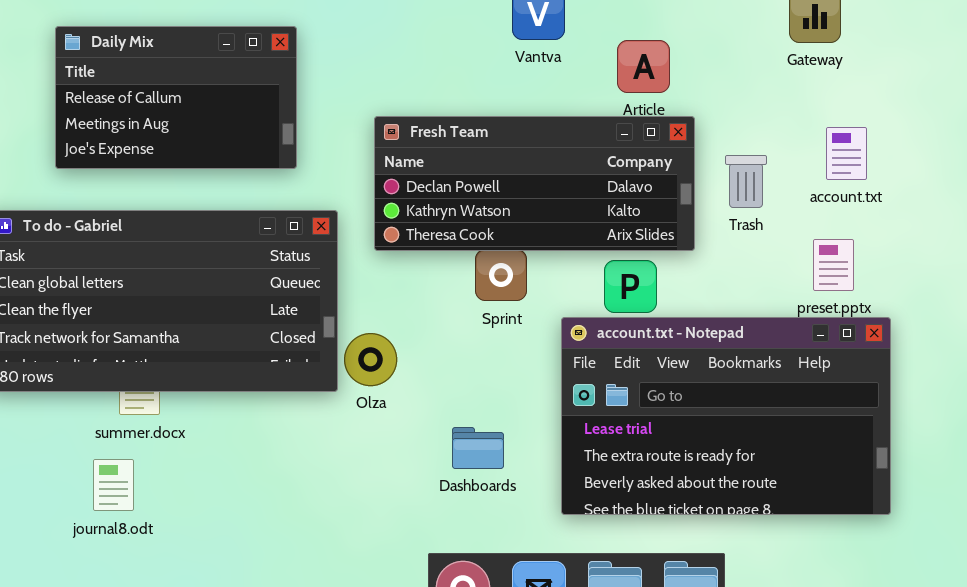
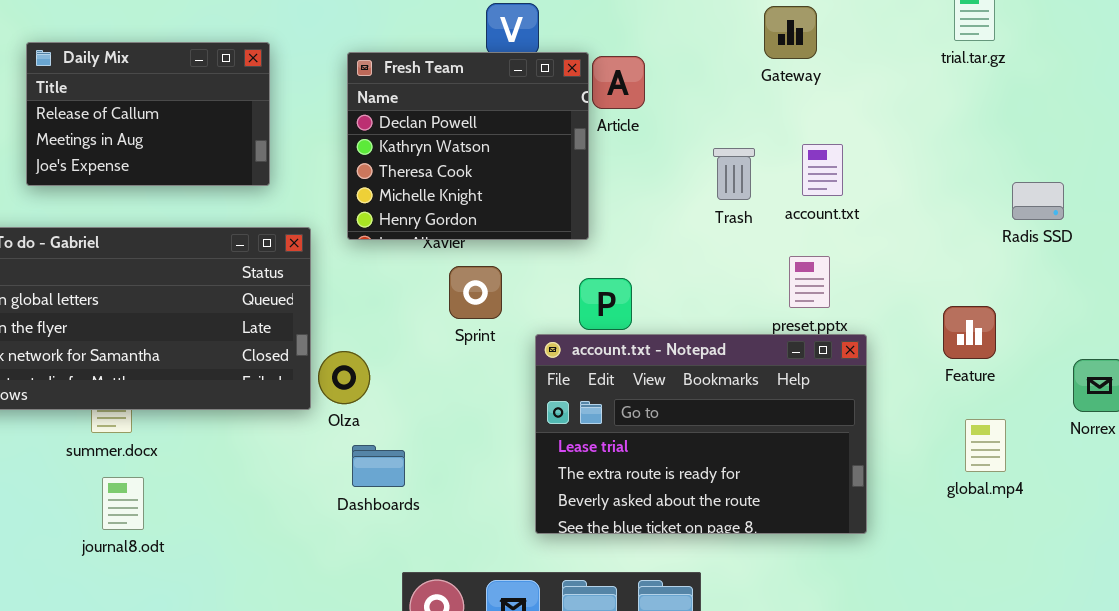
Fresh Team: [374,116,695,251] -> [347,52,589,240], moved, resized
Trash: [725,155,767,208] -> [713,148,755,200], moved
Dashboards: [452,427,504,469] -> [352,445,405,487], moved
journal8.odt: [93,459,134,511] -> [102,477,144,530], moved

